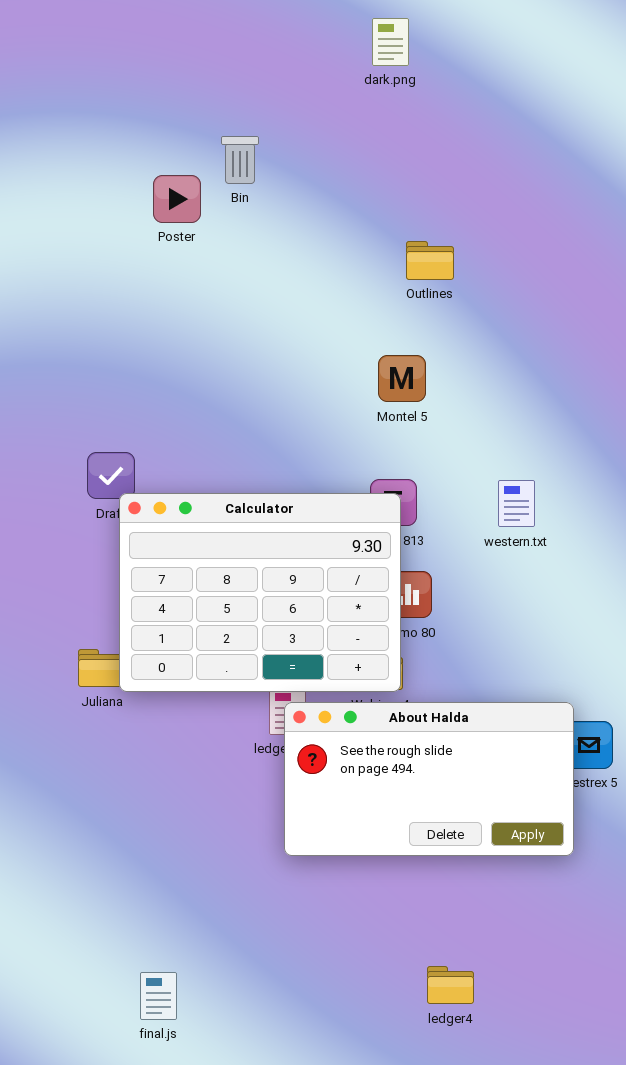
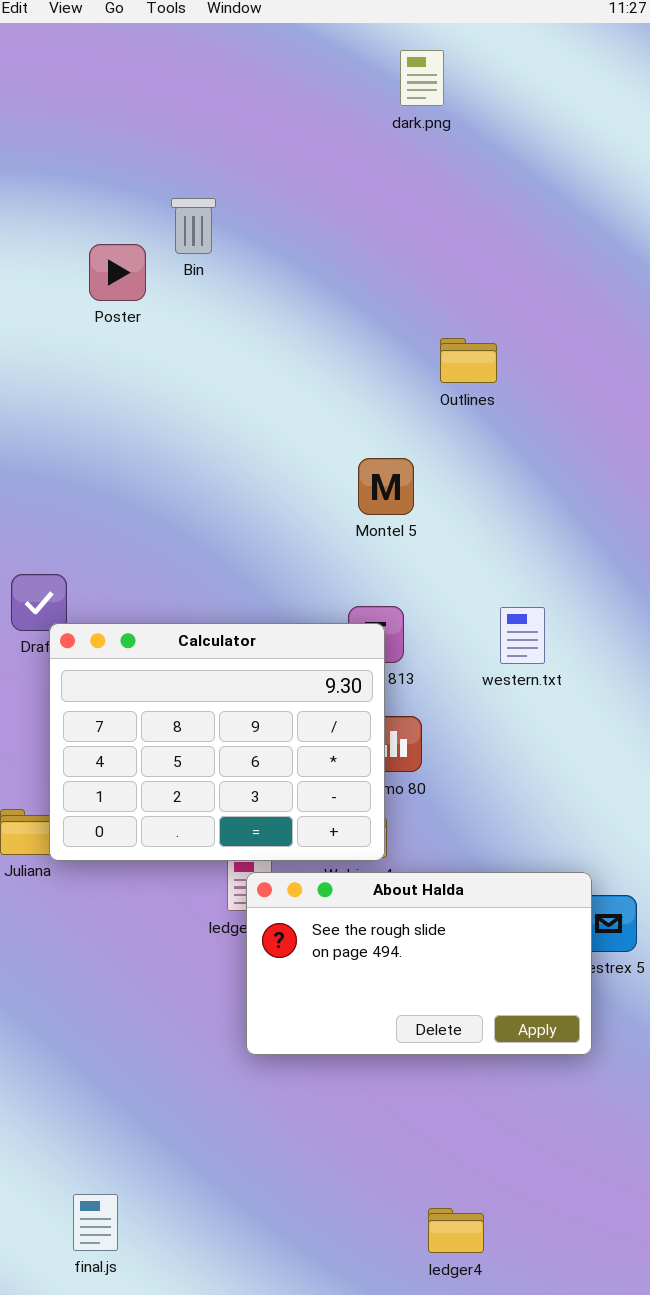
dark.png: [372,18,409,66] -> [400,50,444,106], moved
Outlines: [406,241,454,280] -> [440,338,497,383], moved
ledger4: [427,966,474,1004] -> [428,1208,484,1253], moved

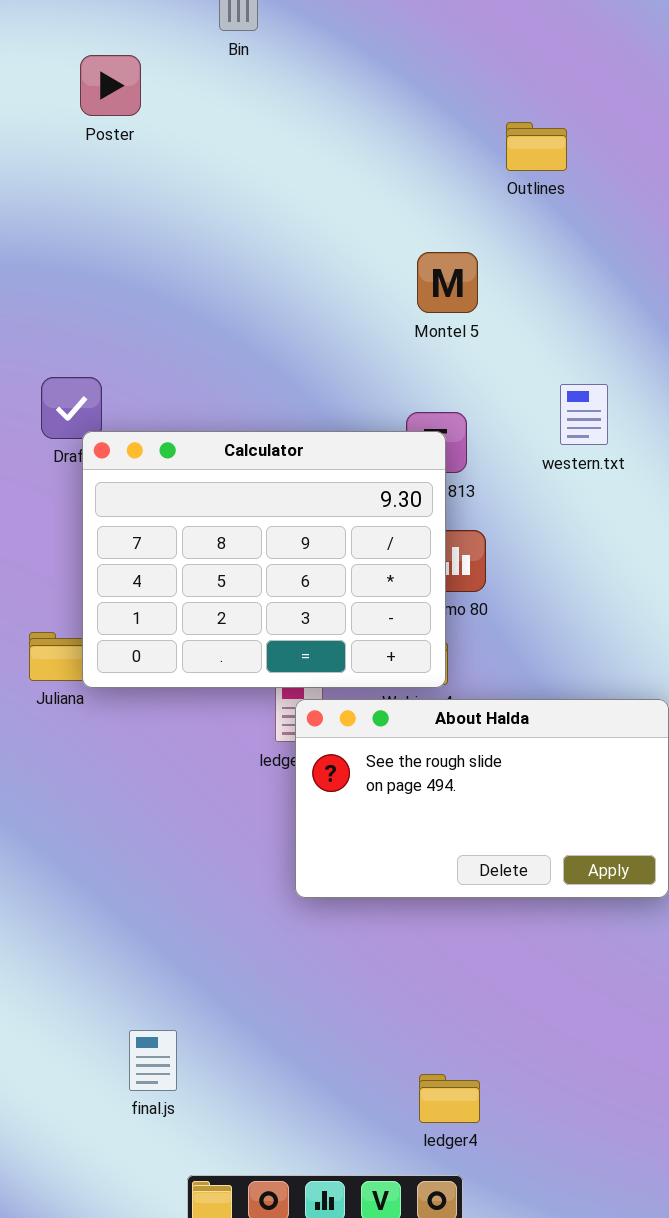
Poster: [89,244,146,301] -> [80,55,141,116], moved
western.txt: [500,607,545,664] -> [560,384,608,445], moved
final.js: [73,1194,118,1251] -> [129,1030,177,1091], moved
ledger4: [428,1208,484,1253] -> [419,1074,480,1123], moved

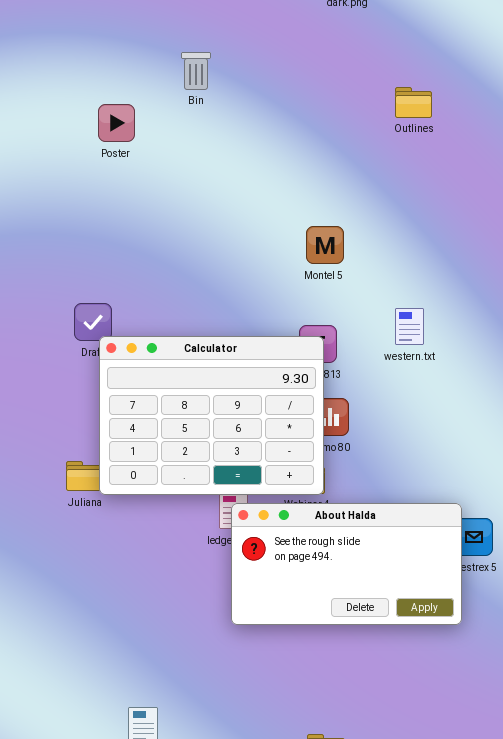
Outlines: [506,122,567,171] -> [395,87,432,118], moved

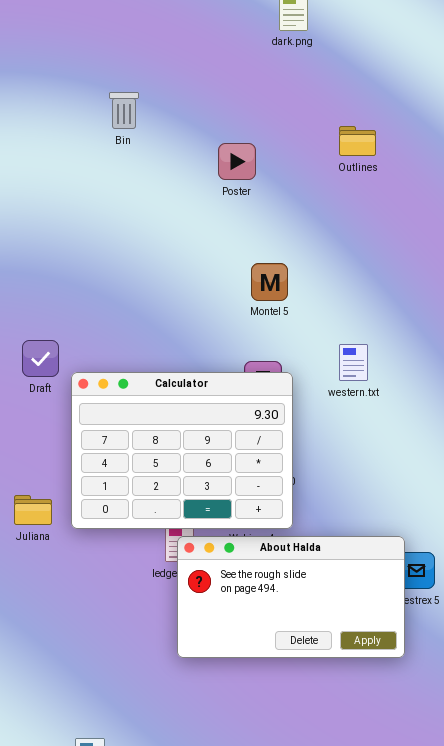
Bin: [181,52,211,90] -> [109,92,139,129], moved
Poster: [98,104,135,142] -> [218,143,256,180], moved
Calculator: [99,336,324,495] -> [71,372,293,529], moved

